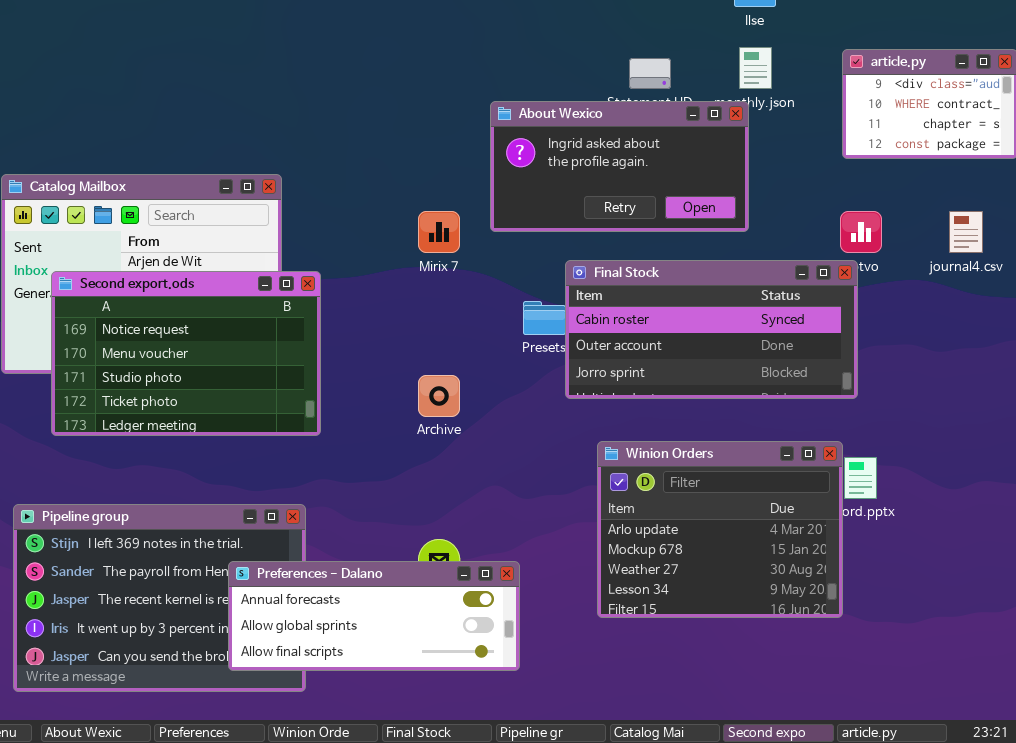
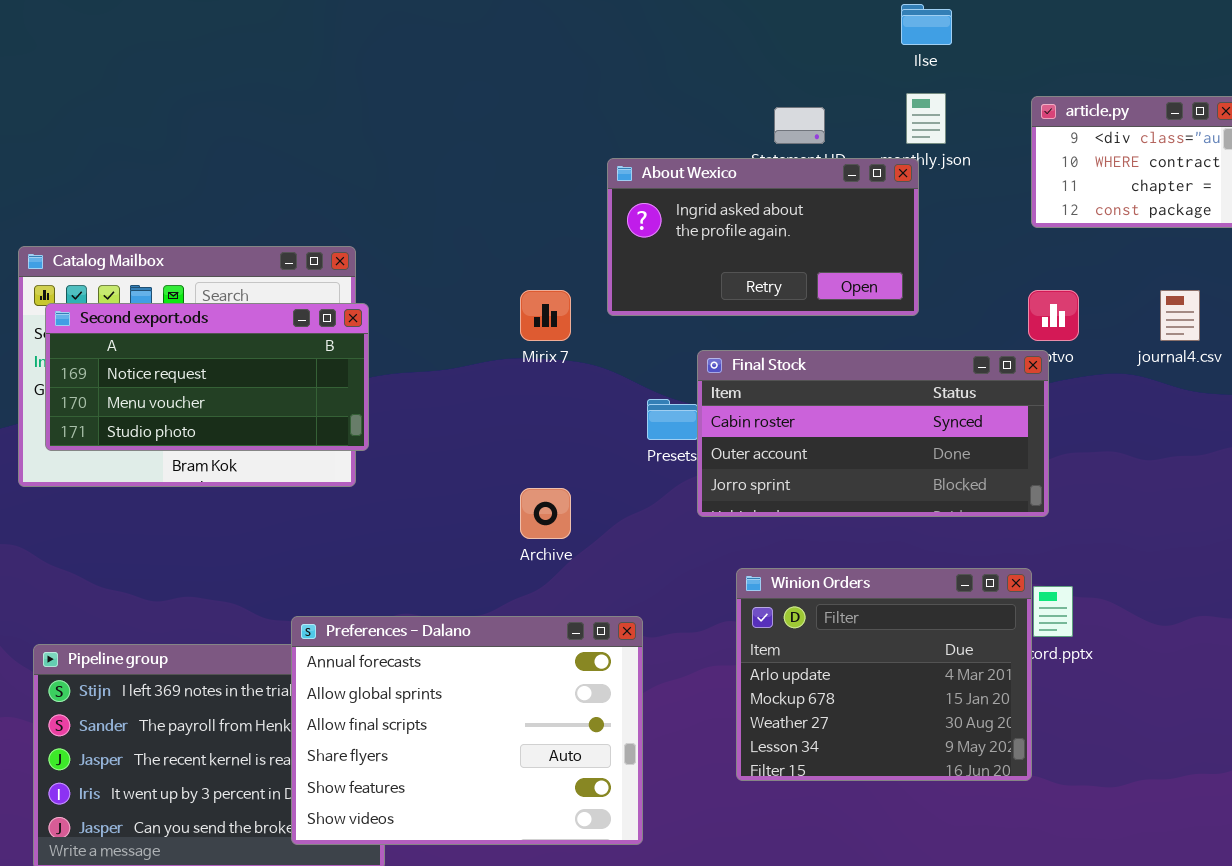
Second export.ods: [51,271,321,436] -> [45,303,369,451], moved, resized
Preferences - Dalano: [228,561,520,671] -> [291,616,643,845], resized

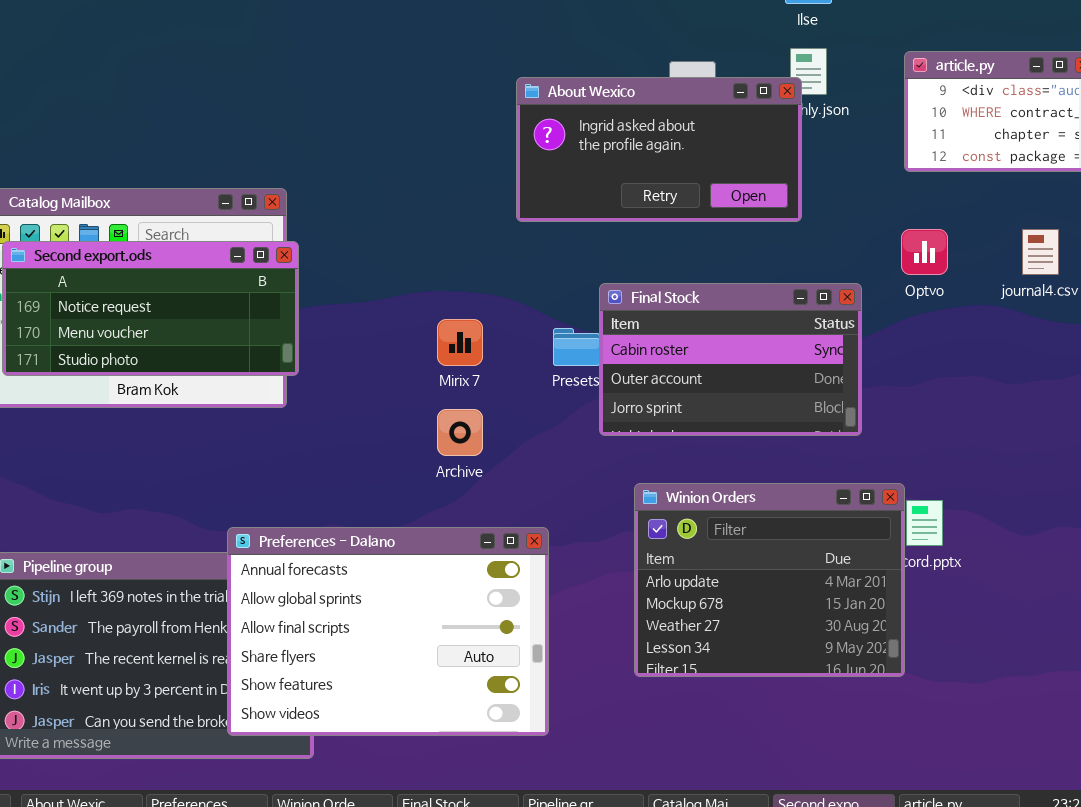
About Wexico: [607,158,919,316] -> [516,77,802,222], moved
Mirix 7: [520,290,571,341] -> [437,319,483,366], moved
Final Stock: [697,350,1049,517] -> [599,283,862,436], resized

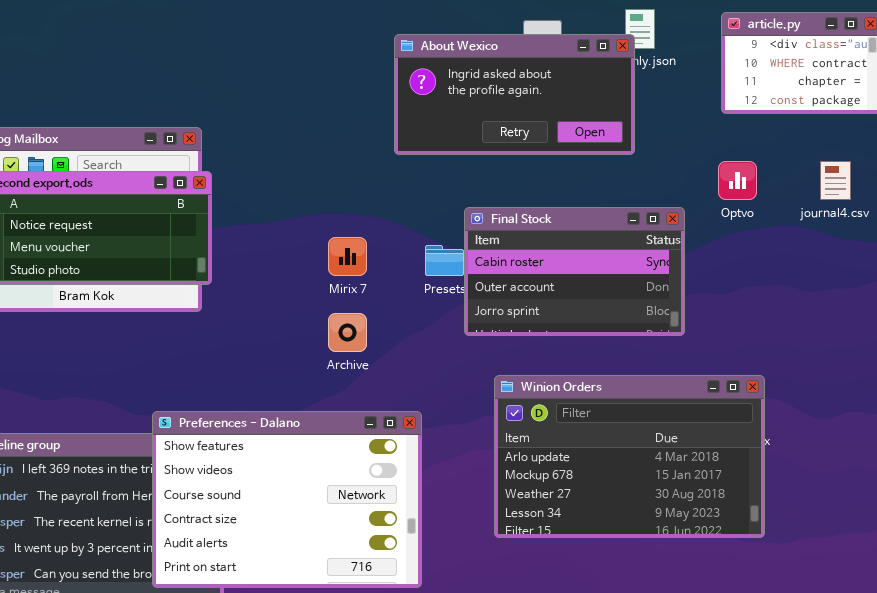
Winion Orders: [634,483,905,677] -> [494,375,765,538], resized
Preferences - Dalano: [227,527,549,736] -> [152,411,422,588], scrolled down 4 rows

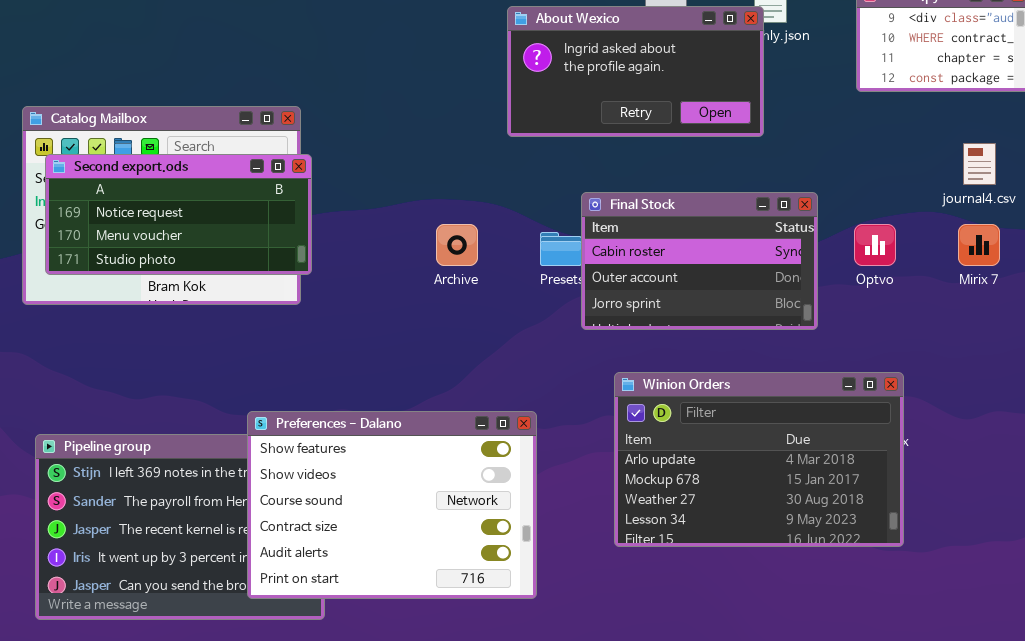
Optvo: [718,161,757,200] -> [854,224,896,266], moved
Mirix 7: [328,237,367,276] -> [958,224,1000,266], moved
Archive: [328,313,367,352] -> [436,224,478,266], moved

